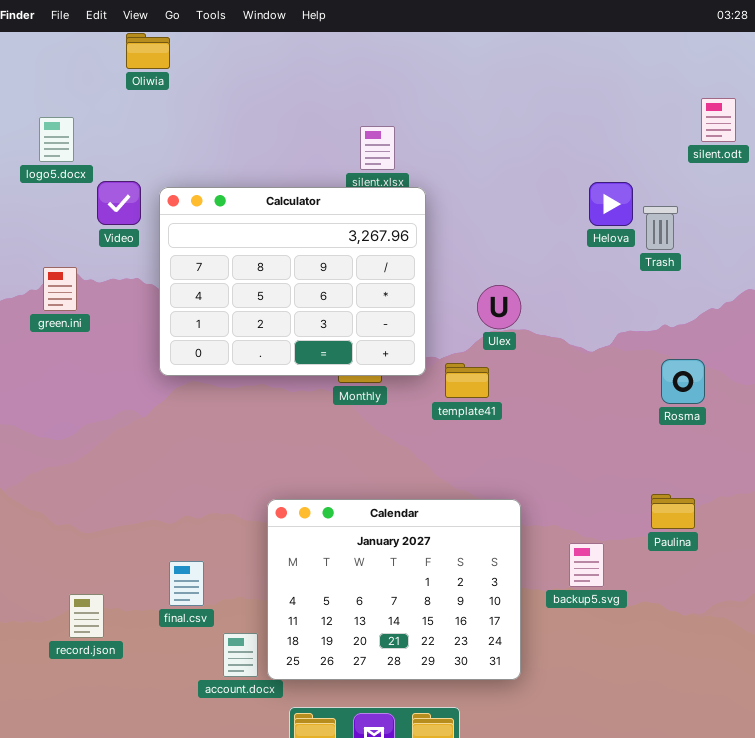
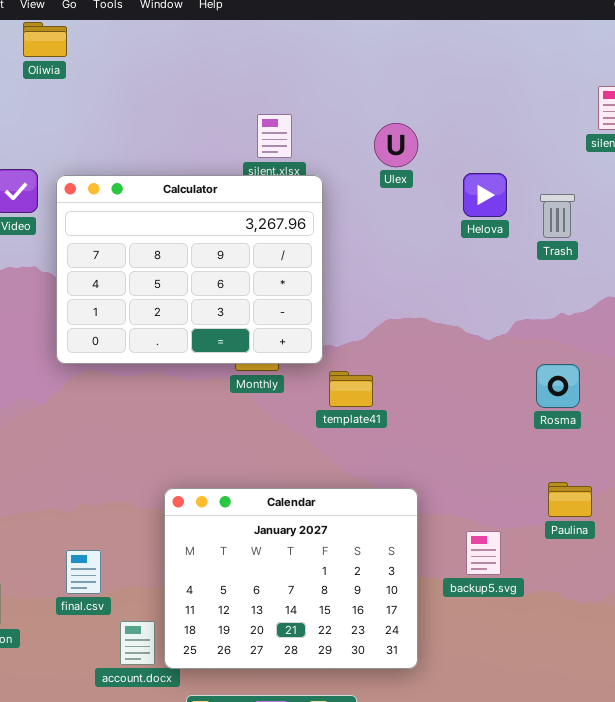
Helova: [589,182,633,226] -> [463,173,507,217], moved
Ulex: [477,285,521,329] -> [374,123,418,167], moved
Rosma: [661,359,705,404] -> [536,364,580,408], moved
template41: [445,363,489,398] -> [329,371,373,407], moved

